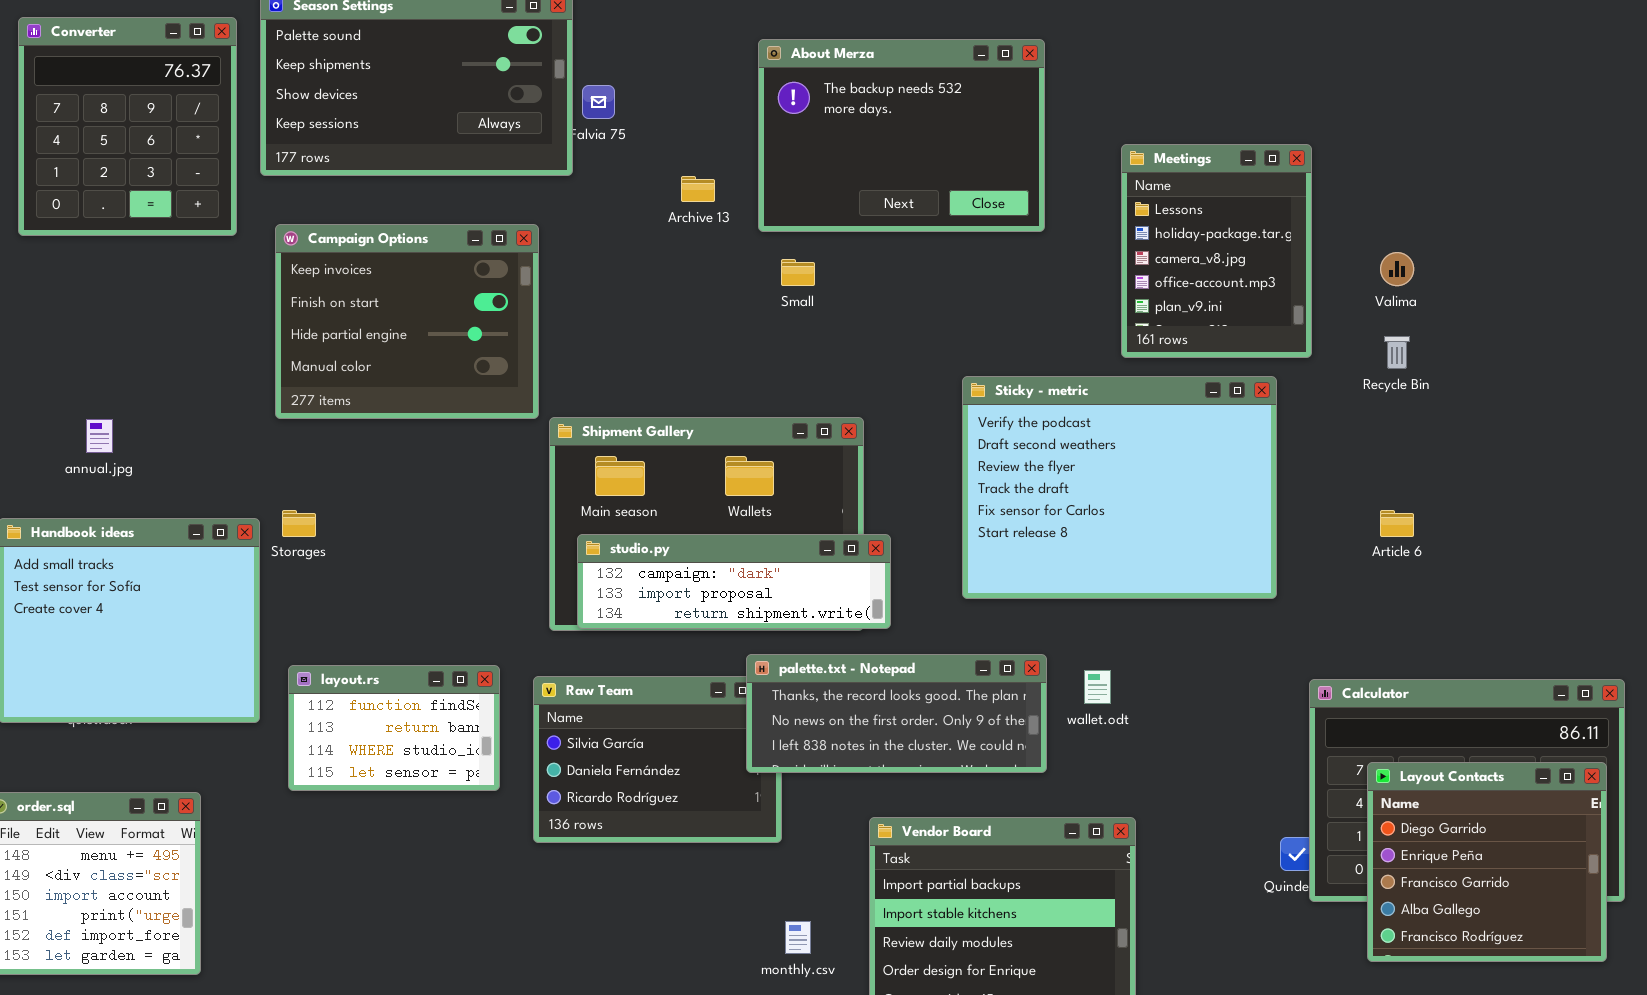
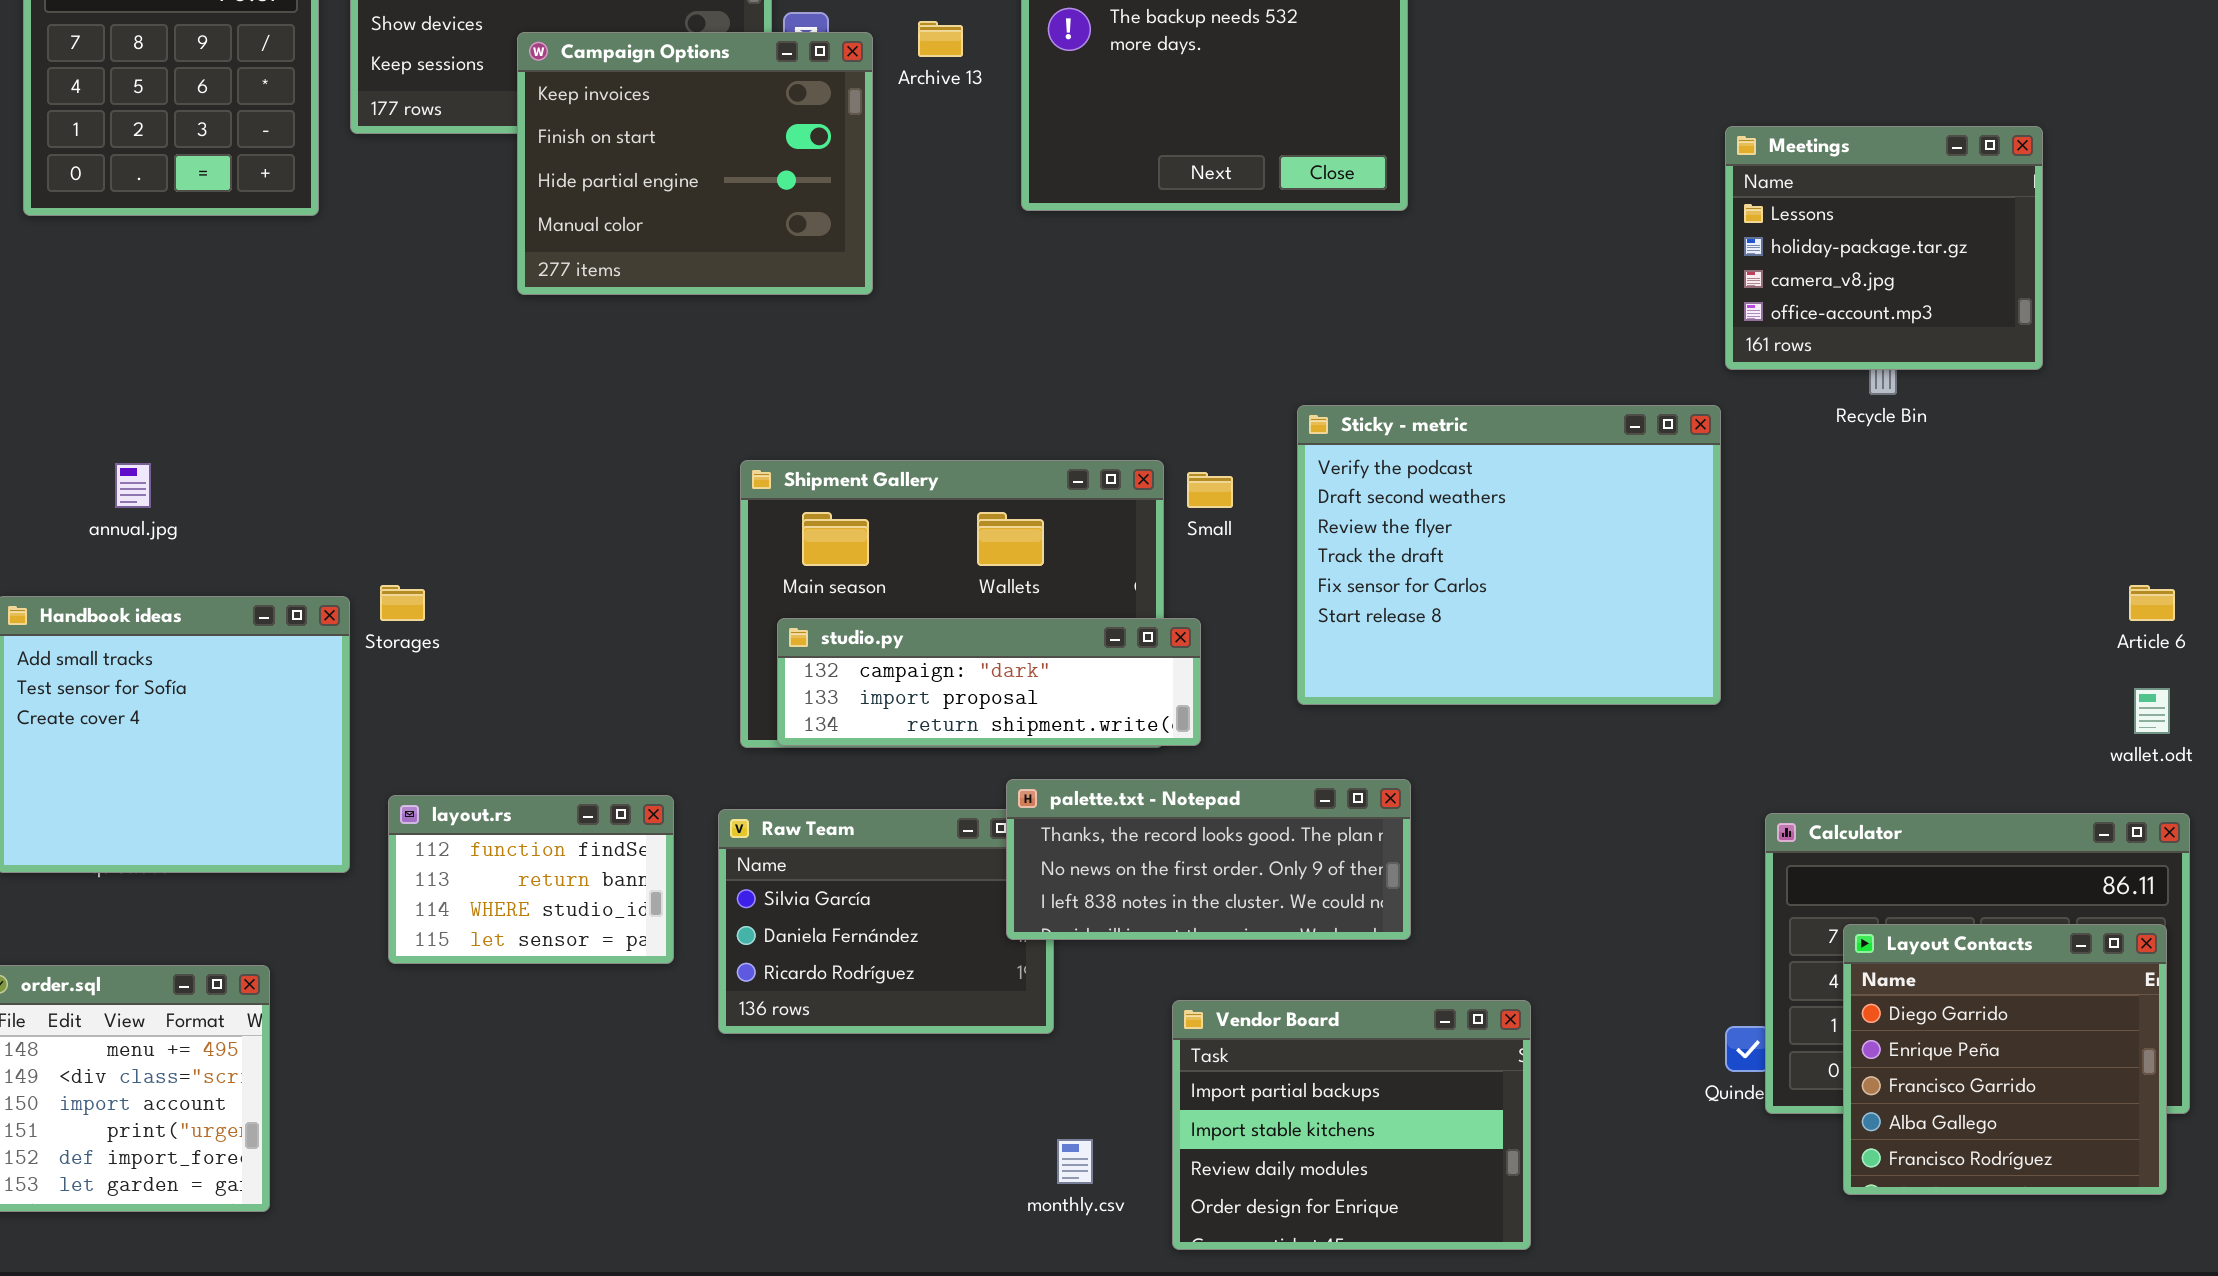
Meetings: [1121,144,1312,358] -> [1725,126,2043,370], moved, resized
Archive 13: [681,176,715,202] -> [918,21,963,57], moved
Campaign Options: [275,224,539,419] -> [517,32,873,295], moved
Small: [781,259,815,286] -> [1187,472,1233,508], moved
Article 6: [1380,510,1414,537] -> [2129,585,2175,621], moved
wallet.odt: [1084,670,1111,704] -> [2134,688,2170,734], moved

